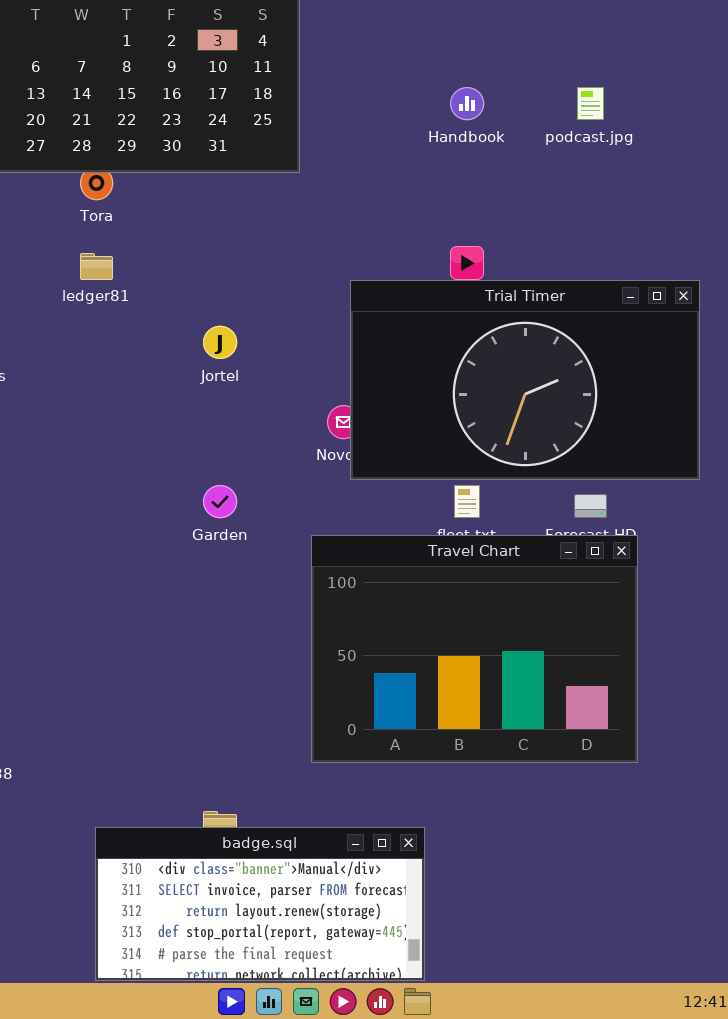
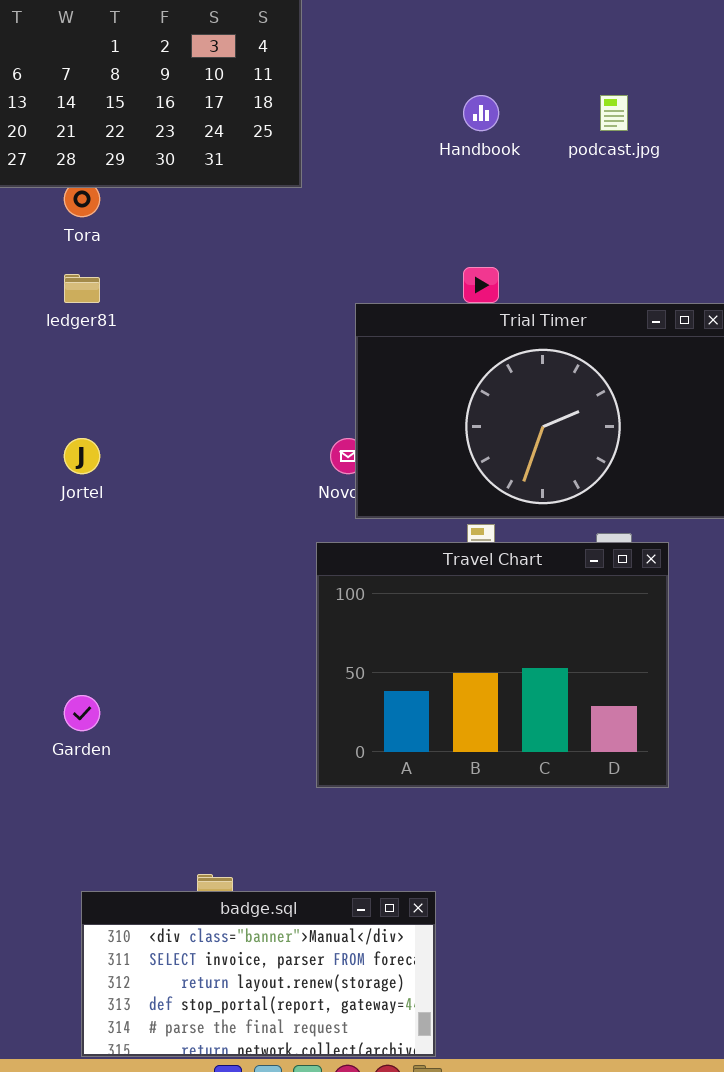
Jortel: [203,326,237,359] -> [64,438,100,474], moved
Garden: [203,485,237,518] -> [64,695,100,731], moved
Travel Chart: [311,535,638,763] -> [316,542,669,788], moved

